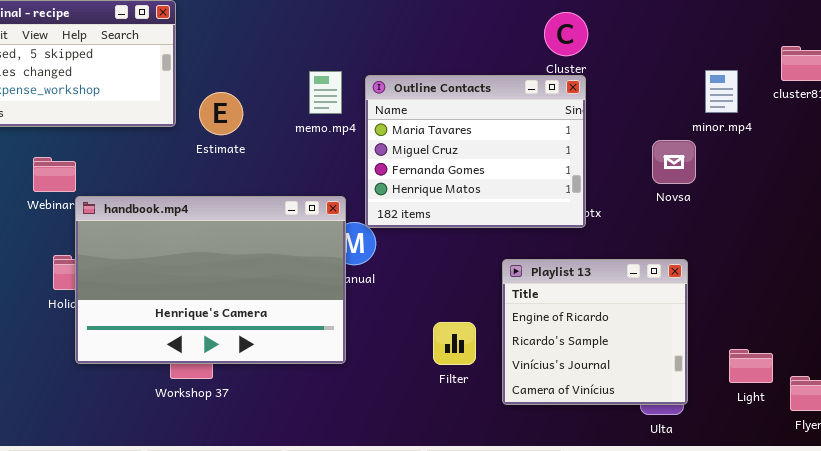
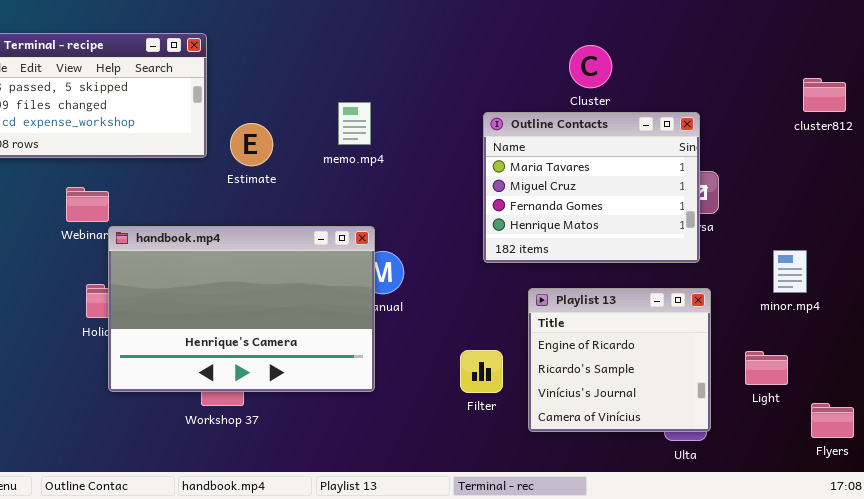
minor.mp4: [705,70,738,113] -> [773,250,807,293], moved
Outline Contacts: [365,75,586,228] -> [483,112,700,263], moved
Light: [729,349,773,383] -> [745,351,788,385], moved

